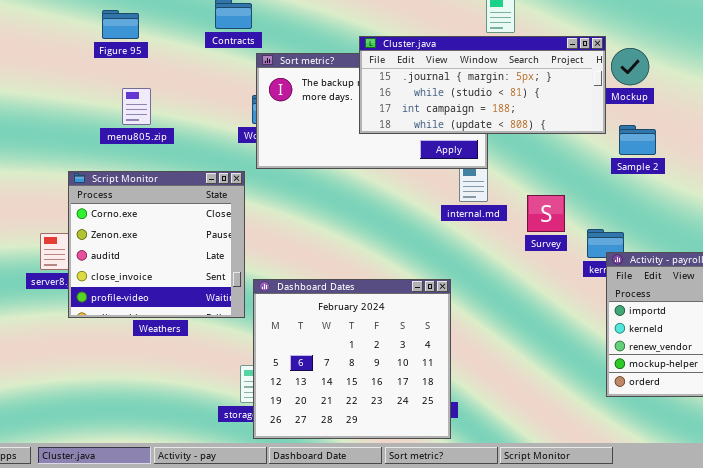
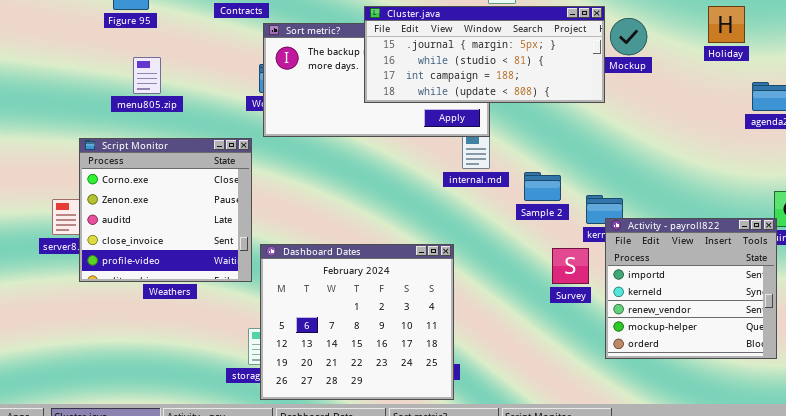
Sample 2: [619,125,656,155] -> [524,172,561,201], moved
Survey: [527,195,565,232] -> [552,248,589,284], moved

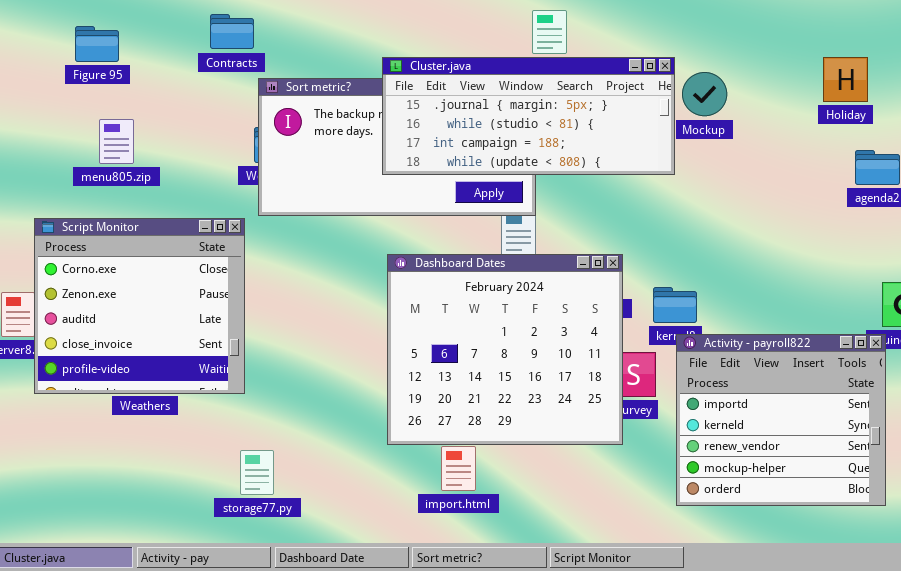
Holiday: [708,6,745,43] -> [823,57,868,102], moved
Activity - payroll822: [605,218,777,359] -> [676,334,886,506], moved
Dashboard Dates: [260,244,454,400] -> [387,254,623,445], moved

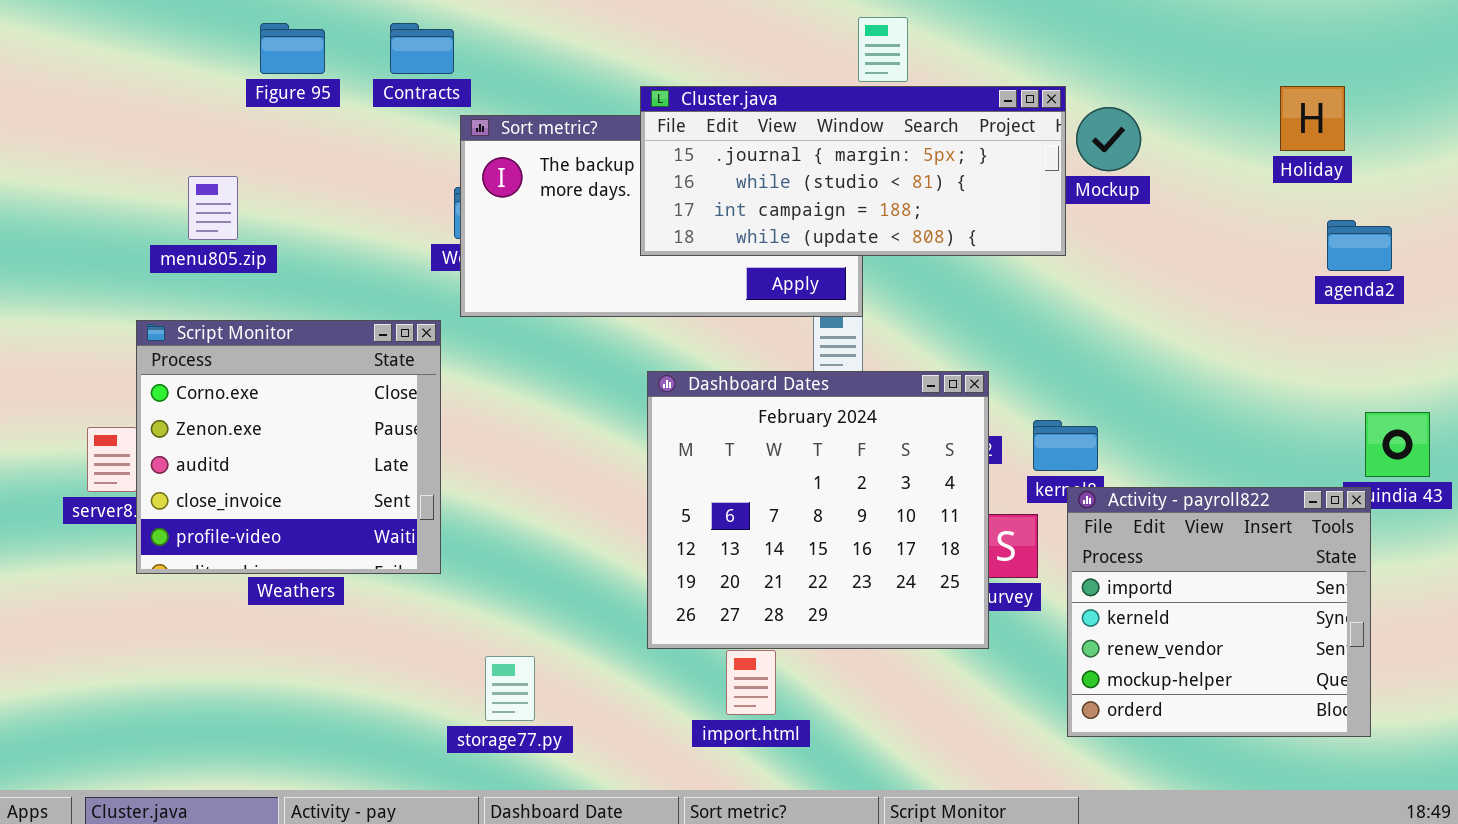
Figure 95: [75,26,119,62] -> [260,23,325,74], moved
menu805.zip: [99,119,134,164] -> [188,176,238,240], moved
storage77.py: [240,450,274,495] -> [485,656,535,721], moved

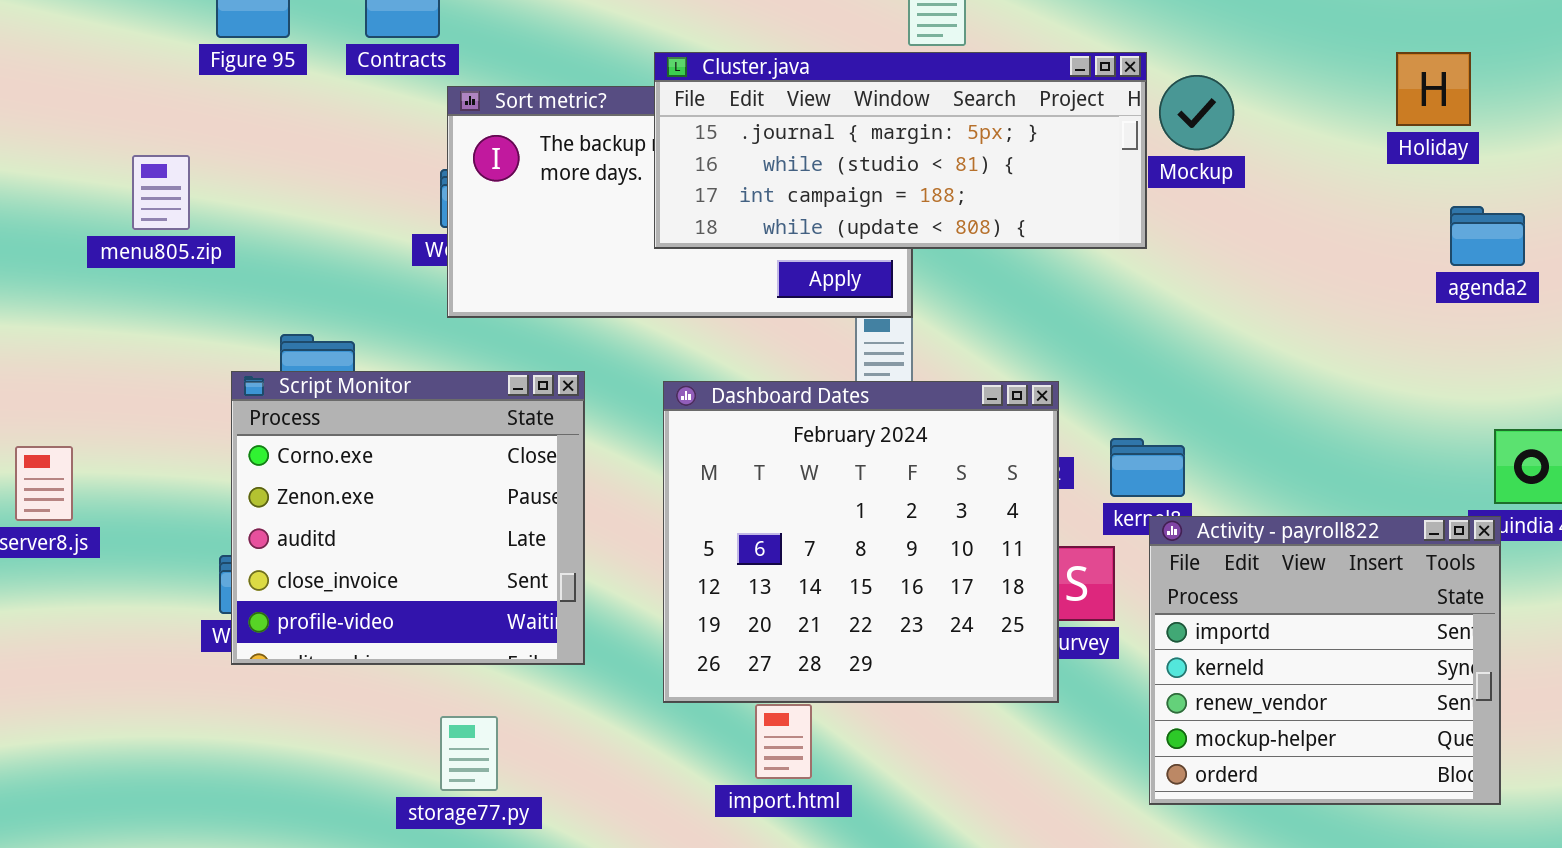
Script Monitor: [136,320,441,574] -> [231,371,585,665], moved
storage77.py: [485,656,535,721] -> [440,716,498,791], moved

